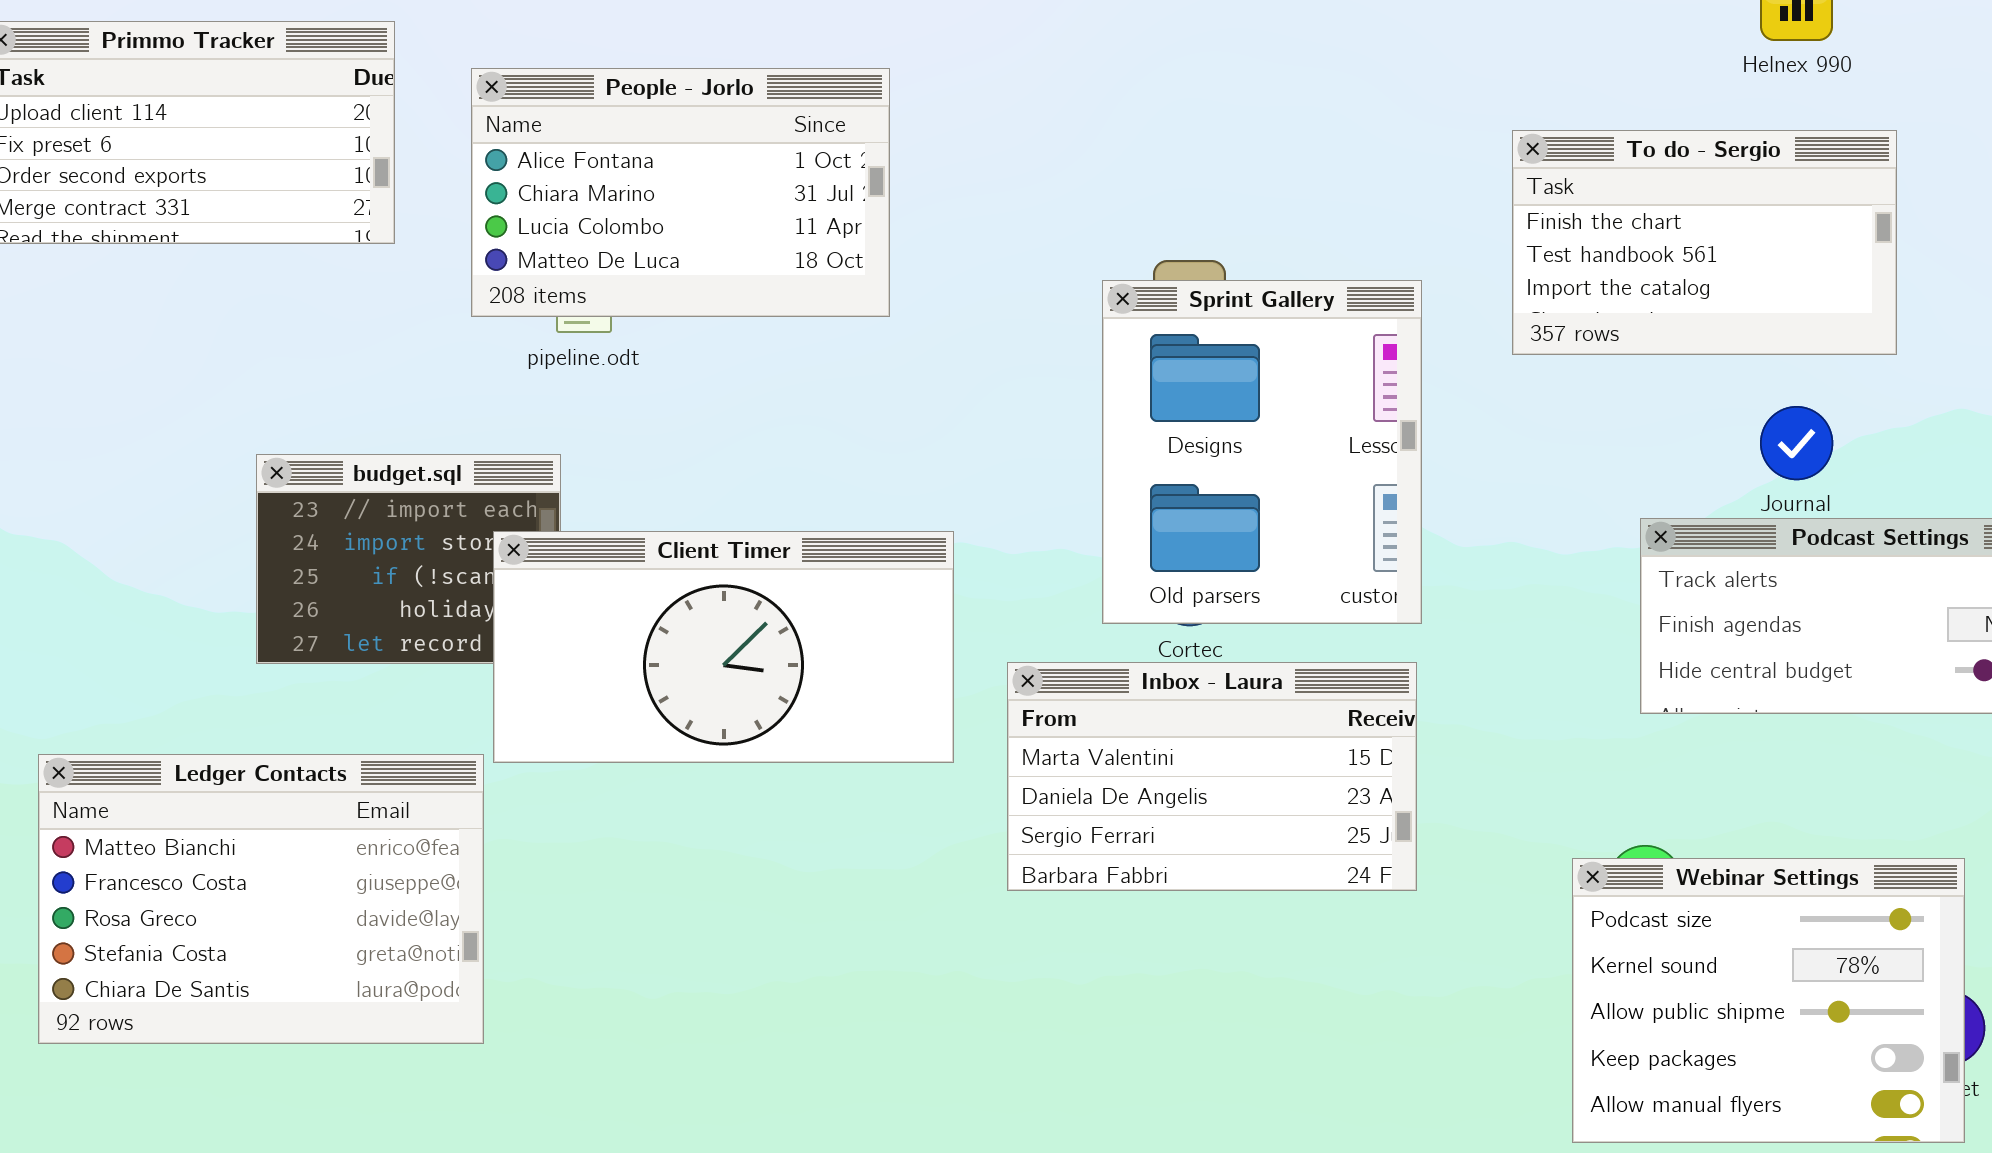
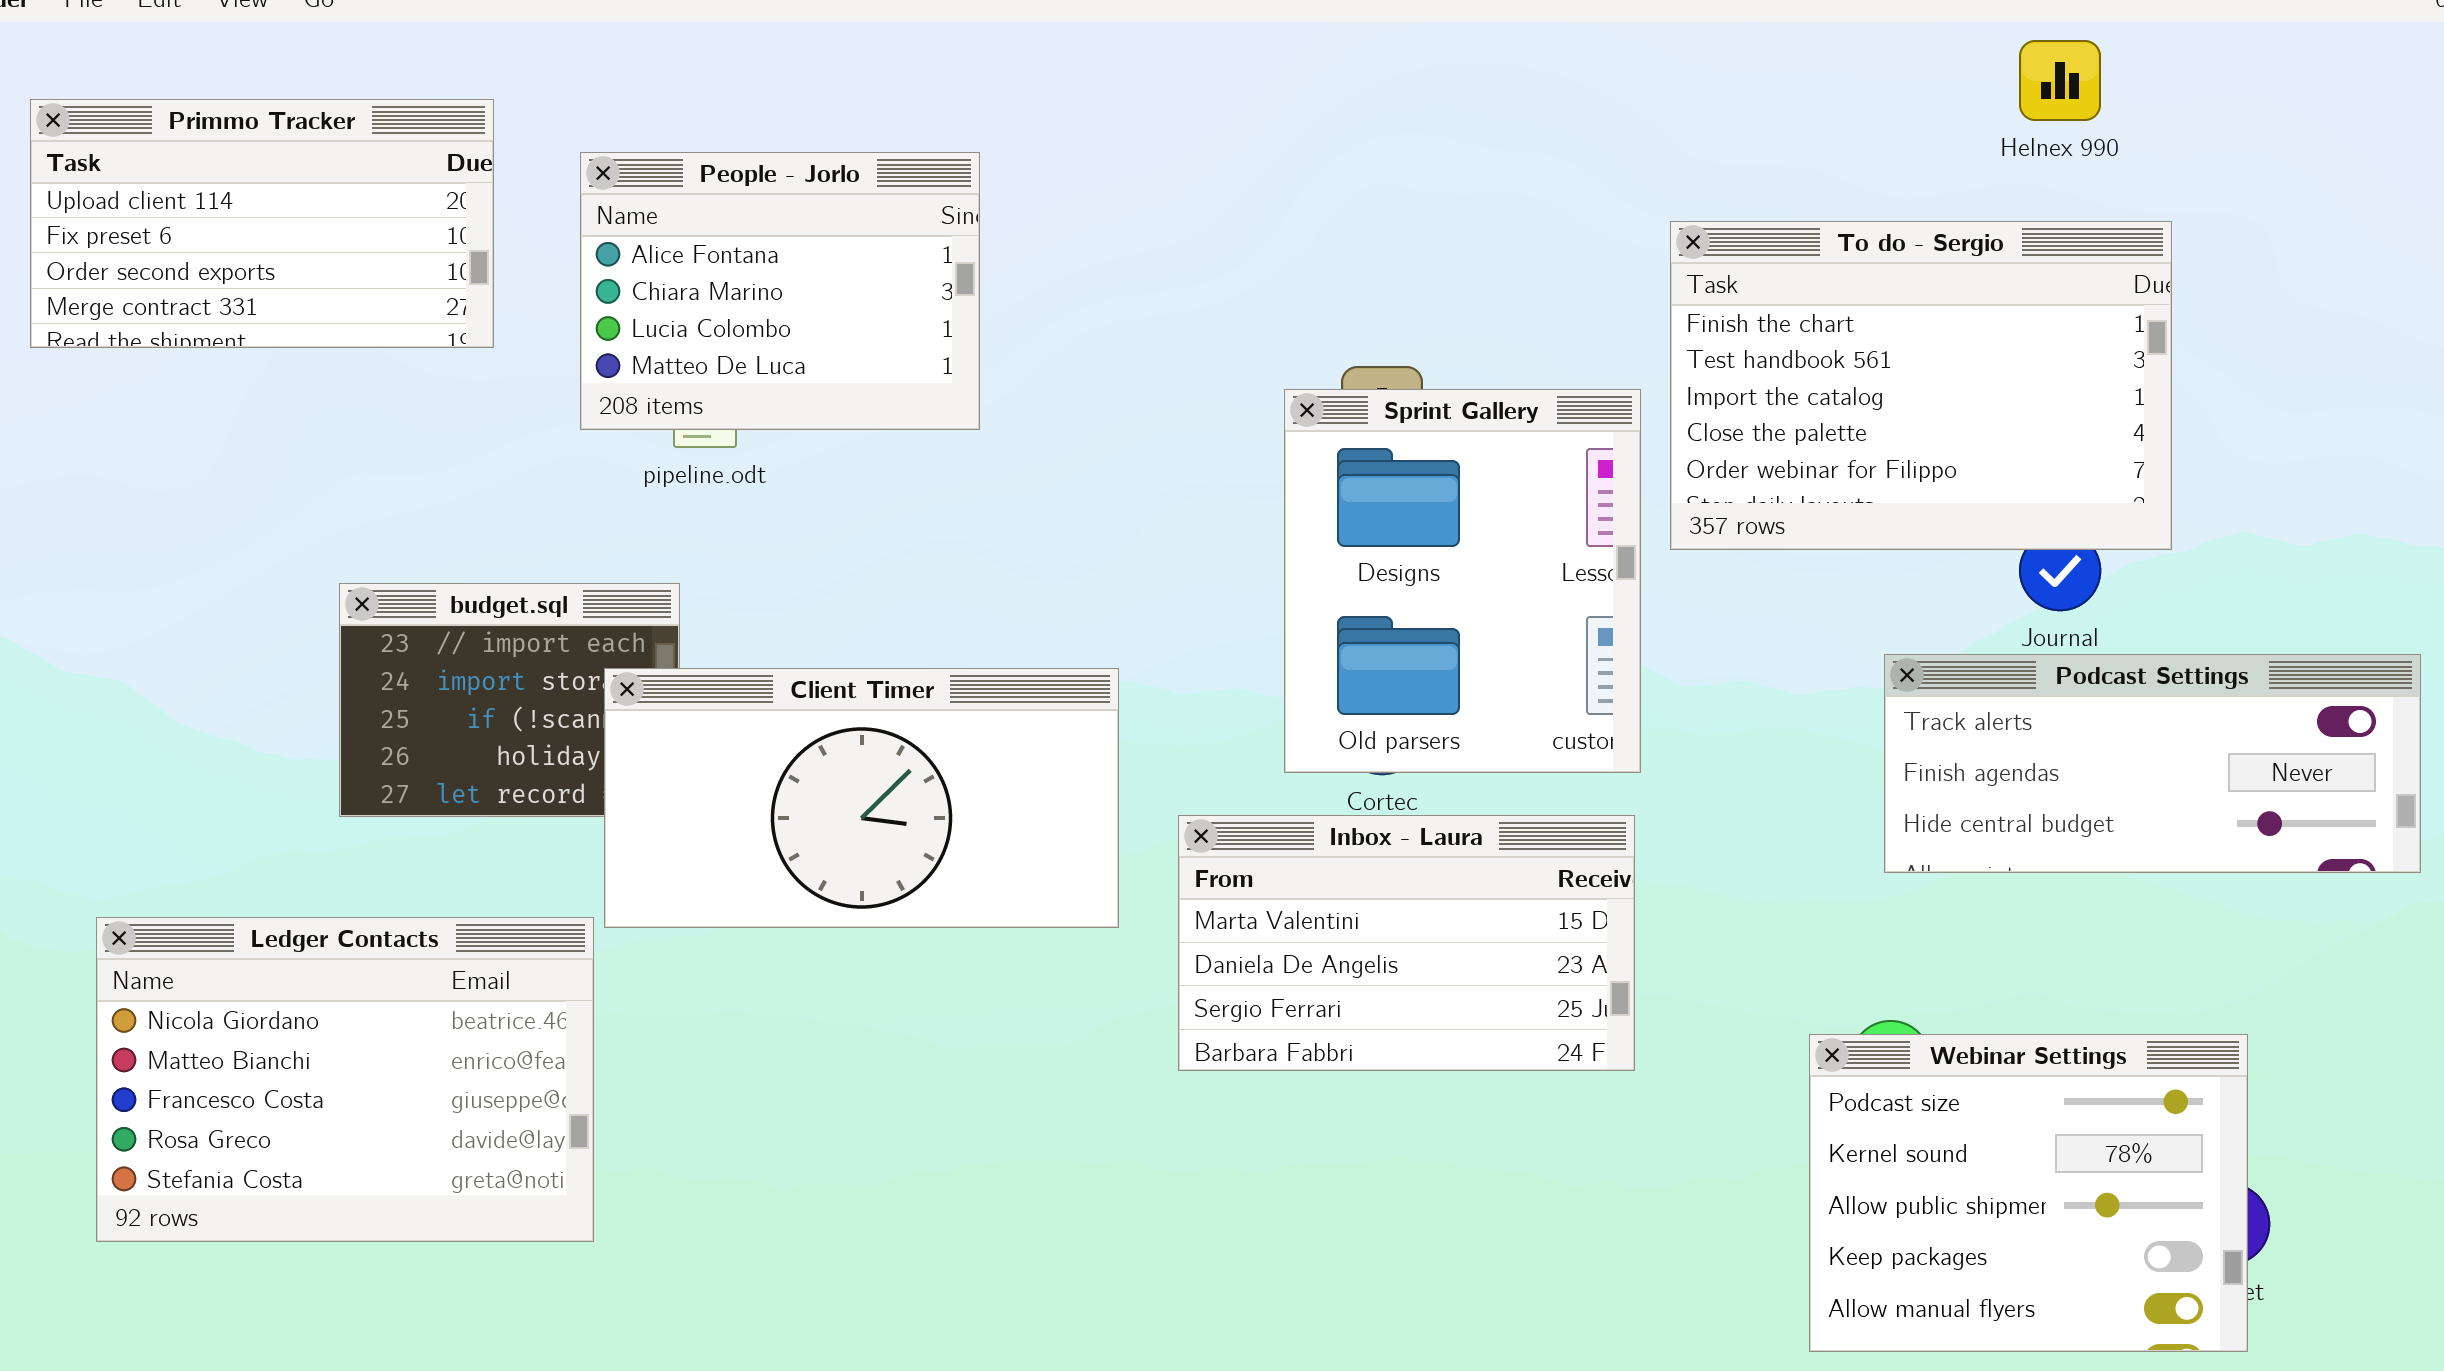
People - Jorlo: [471,68,890,317] -> [580,152,980,430], resized
To do - Sergio: [1512,130,1897,355] -> [1670,221,2172,550], resized
Ledger Contacts: [38,754,484,1044] -> [96,917,594,1242], scrolled up 1 row

